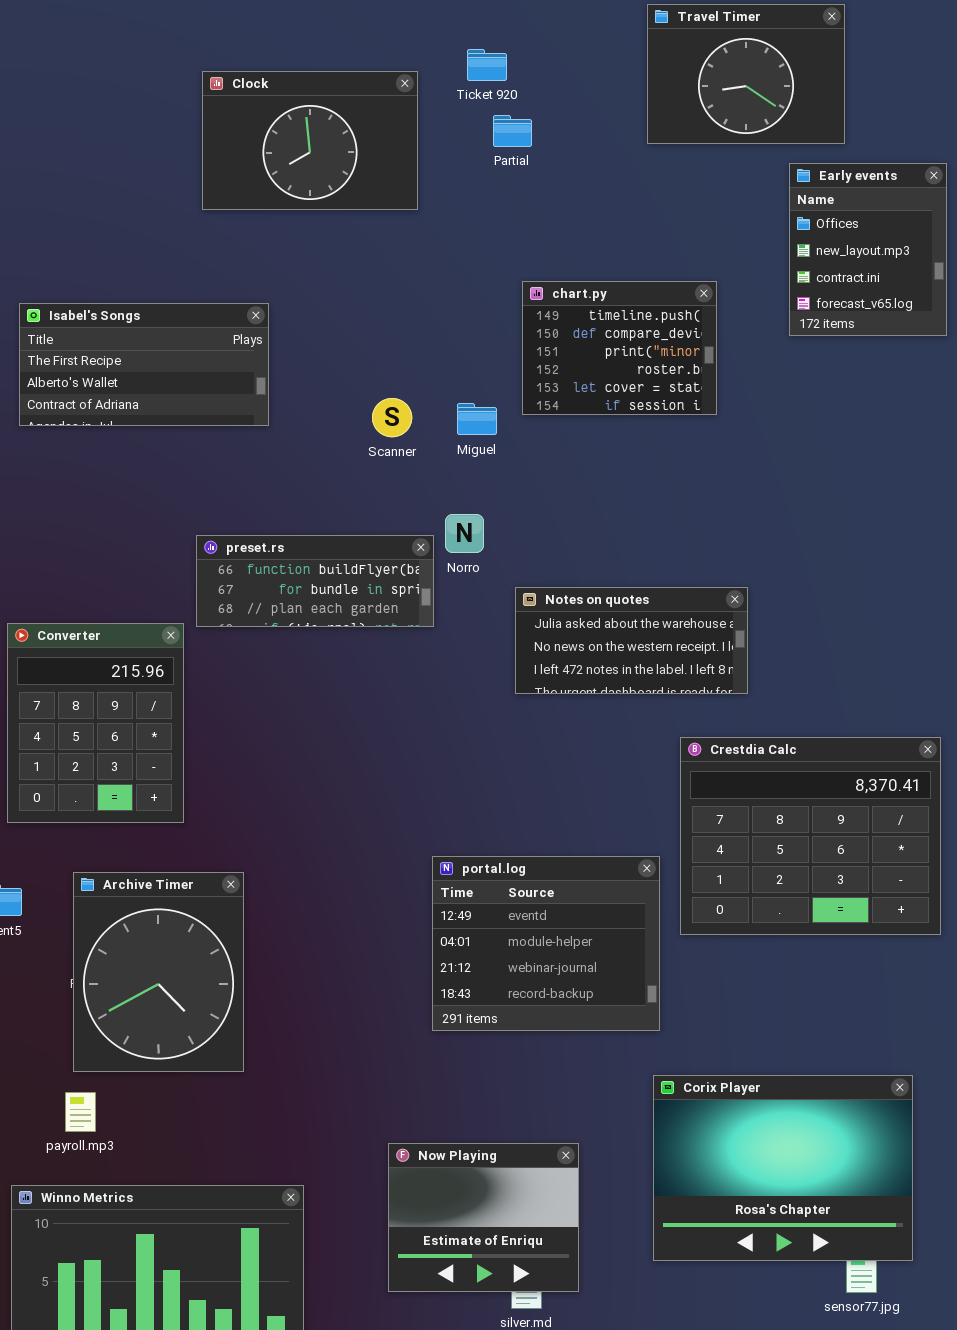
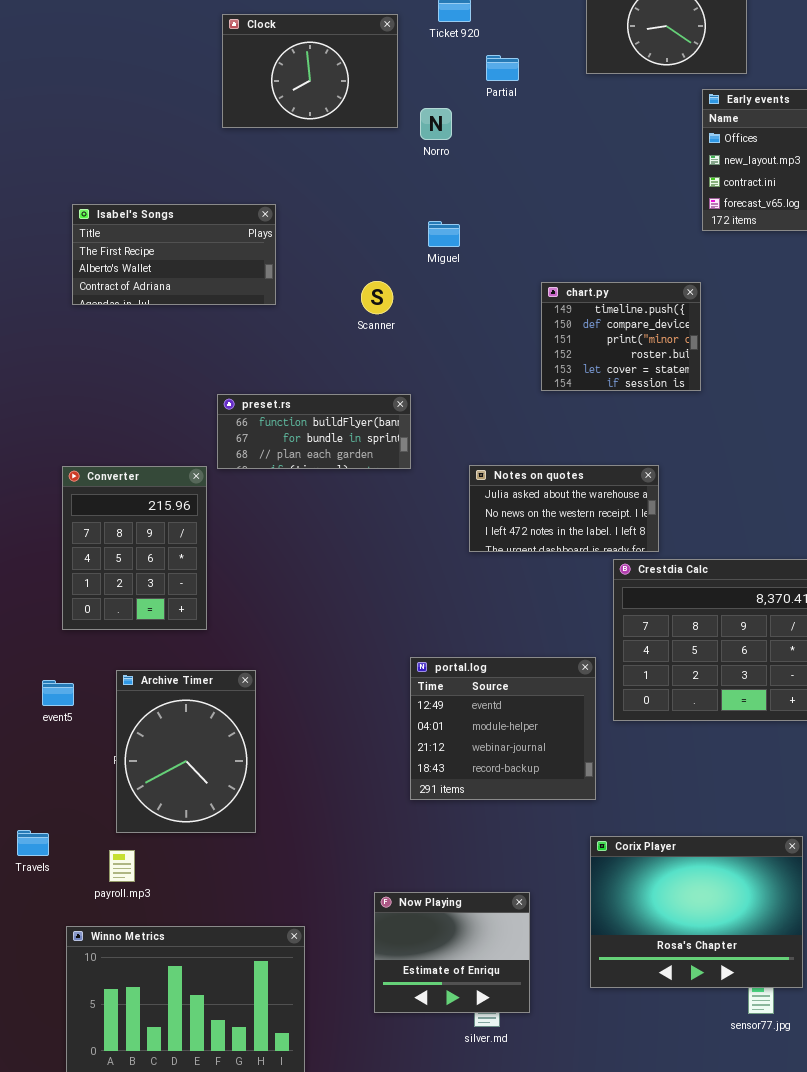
Partial: [493,115,532,147] -> [486,55,519,81], moved
chart.py: [522,281,717,415] -> [541,282,701,391], moved
Miguel: [457,403,497,435] -> [428,221,460,247], moved
Norro: [445,514,484,553] -> [420,108,452,140], moved
Notes on quotes: [515,587,748,694] -> [469,465,659,552], moved

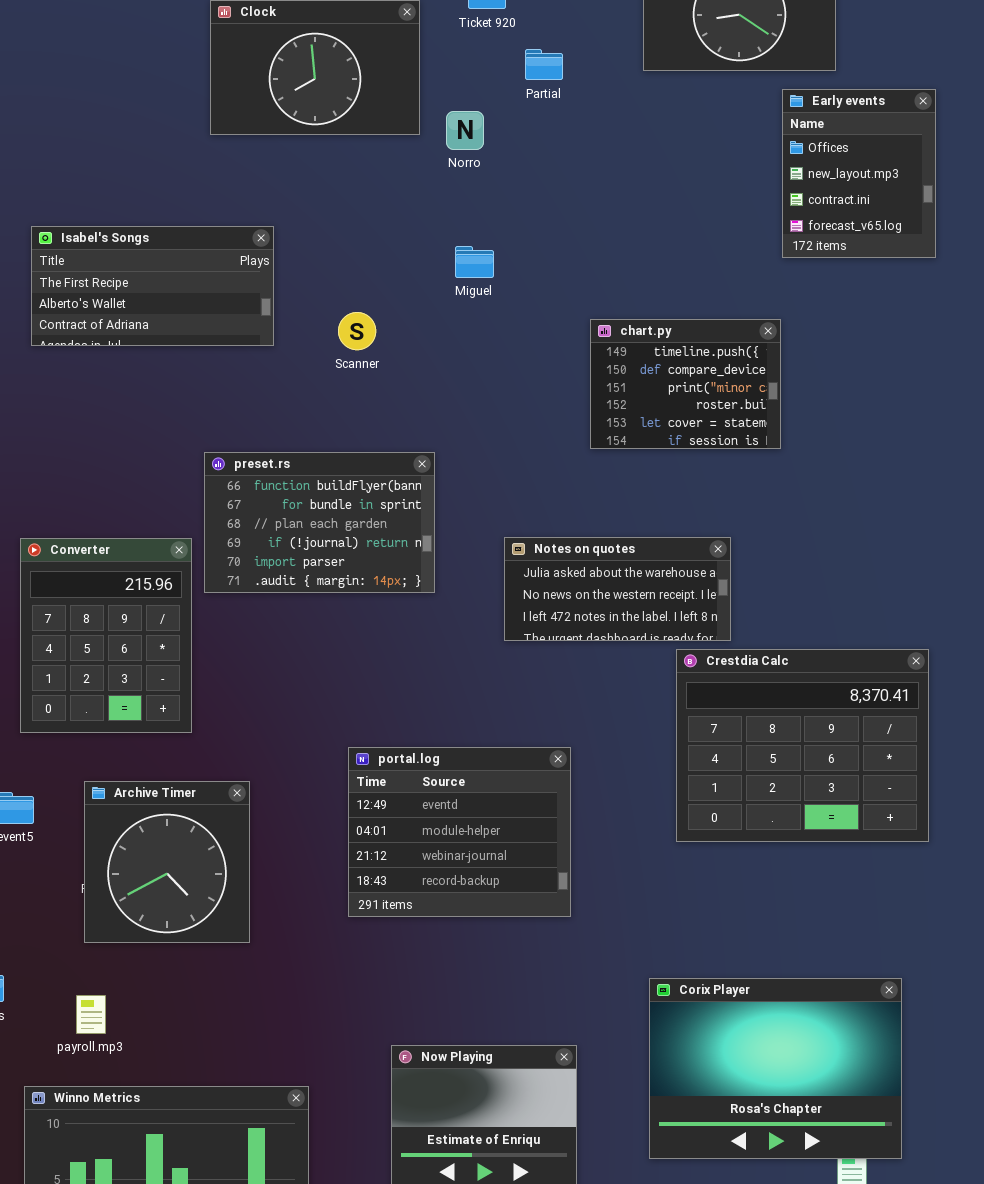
Scanner: [361,281,393,314] -> [338,312,376,350], moved
preset.rs: [217,394,411,469] -> [204,452,435,593], resized
portal.log: [410,657,596,800] -> [348,747,571,917], moved
Archive Timer: [116,670,256,833] -> [84,781,250,943], resized

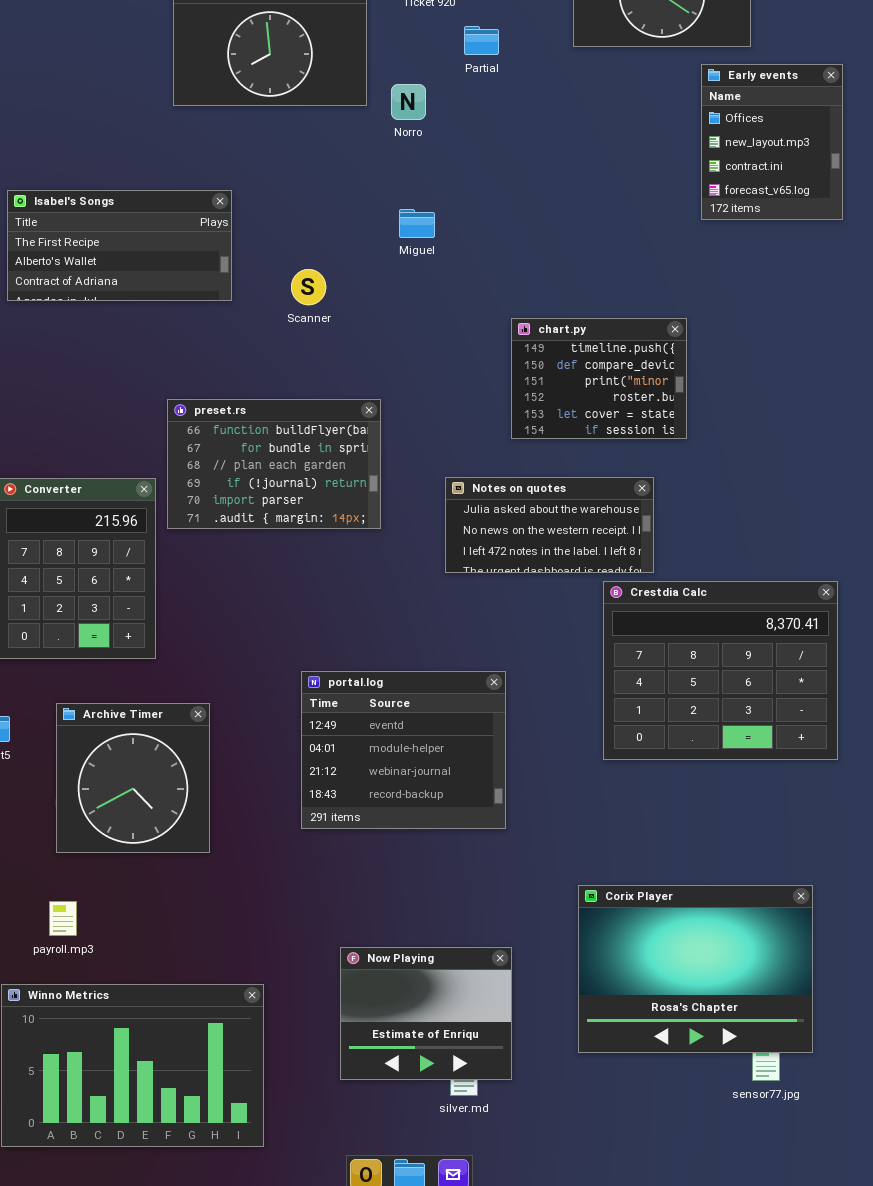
chart.py: [590,319,781,449] -> [511,318,687,439], moved

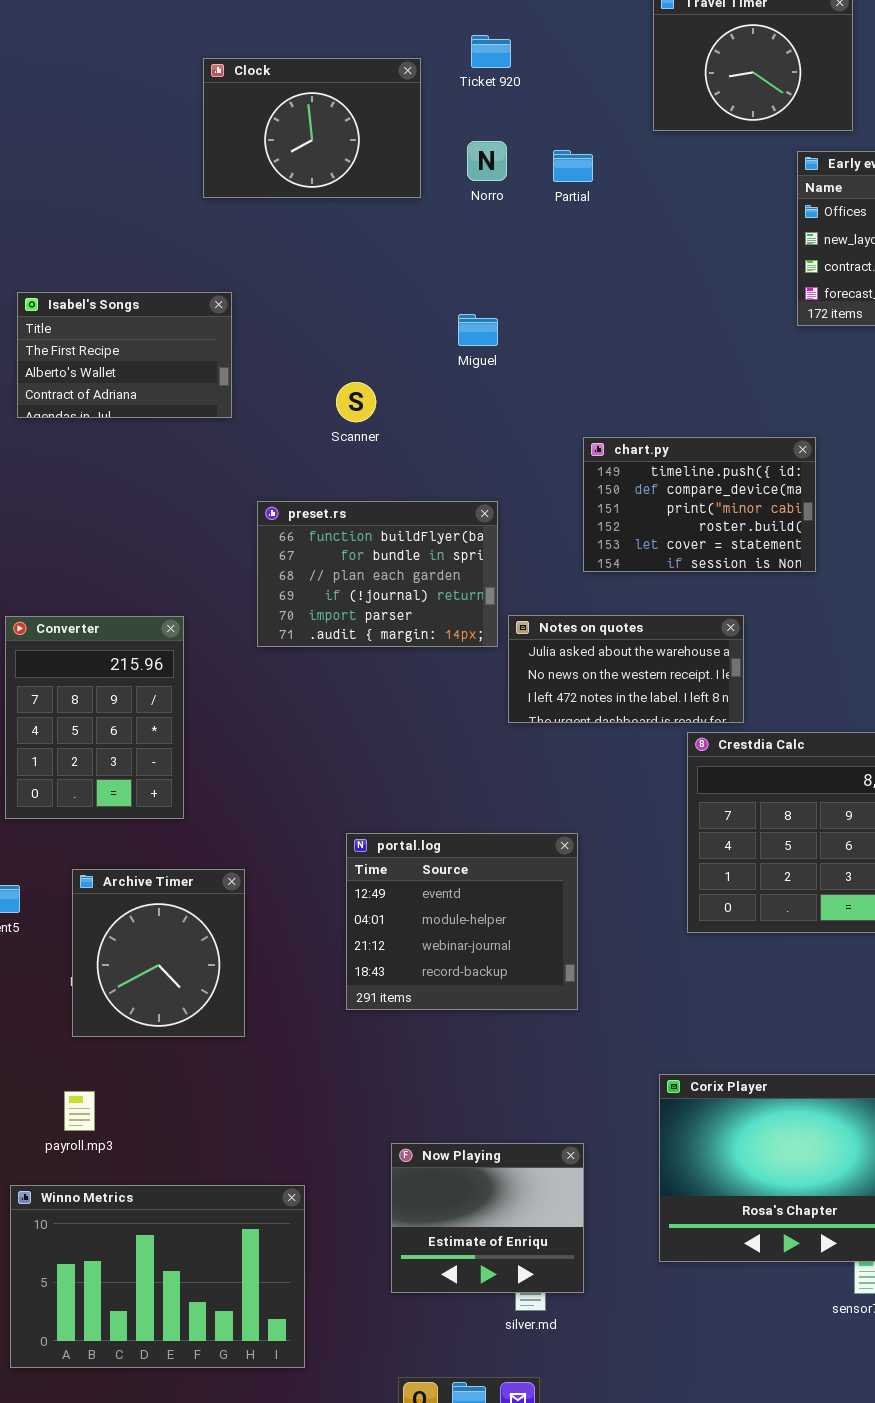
Partial: [464,26,499,55] -> [553,150,593,182], moved
Norro: [391,84,426,120] -> [467,141,507,181], moved
Isabel's Songs: [7,190,232,301] -> [17,292,232,418], resized
chart.py: [511,318,687,439] -> [583,437,816,572], resized
preset.rs: [167,399,381,529] -> [257,501,498,647], moved

